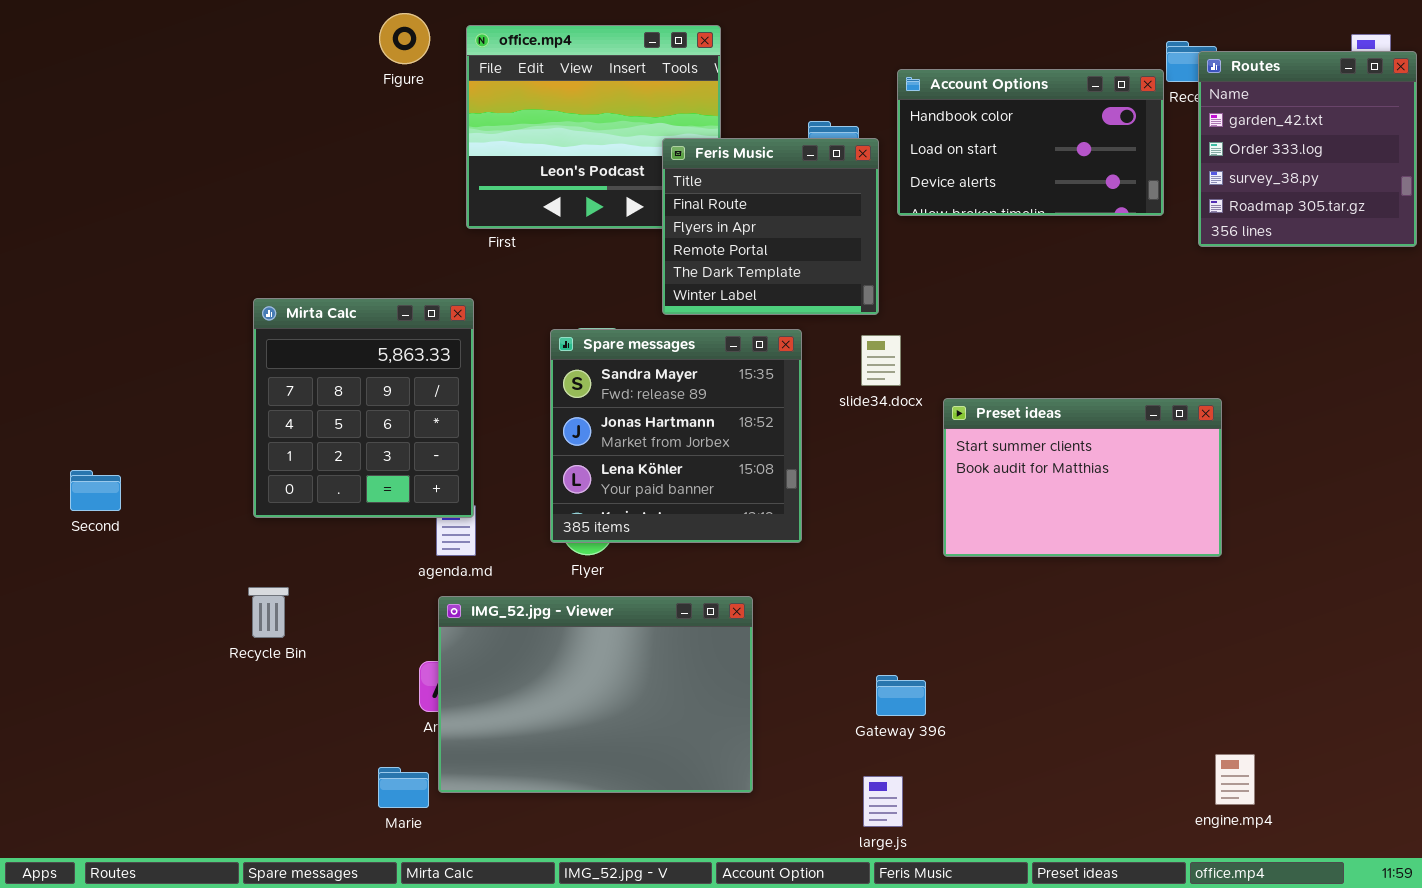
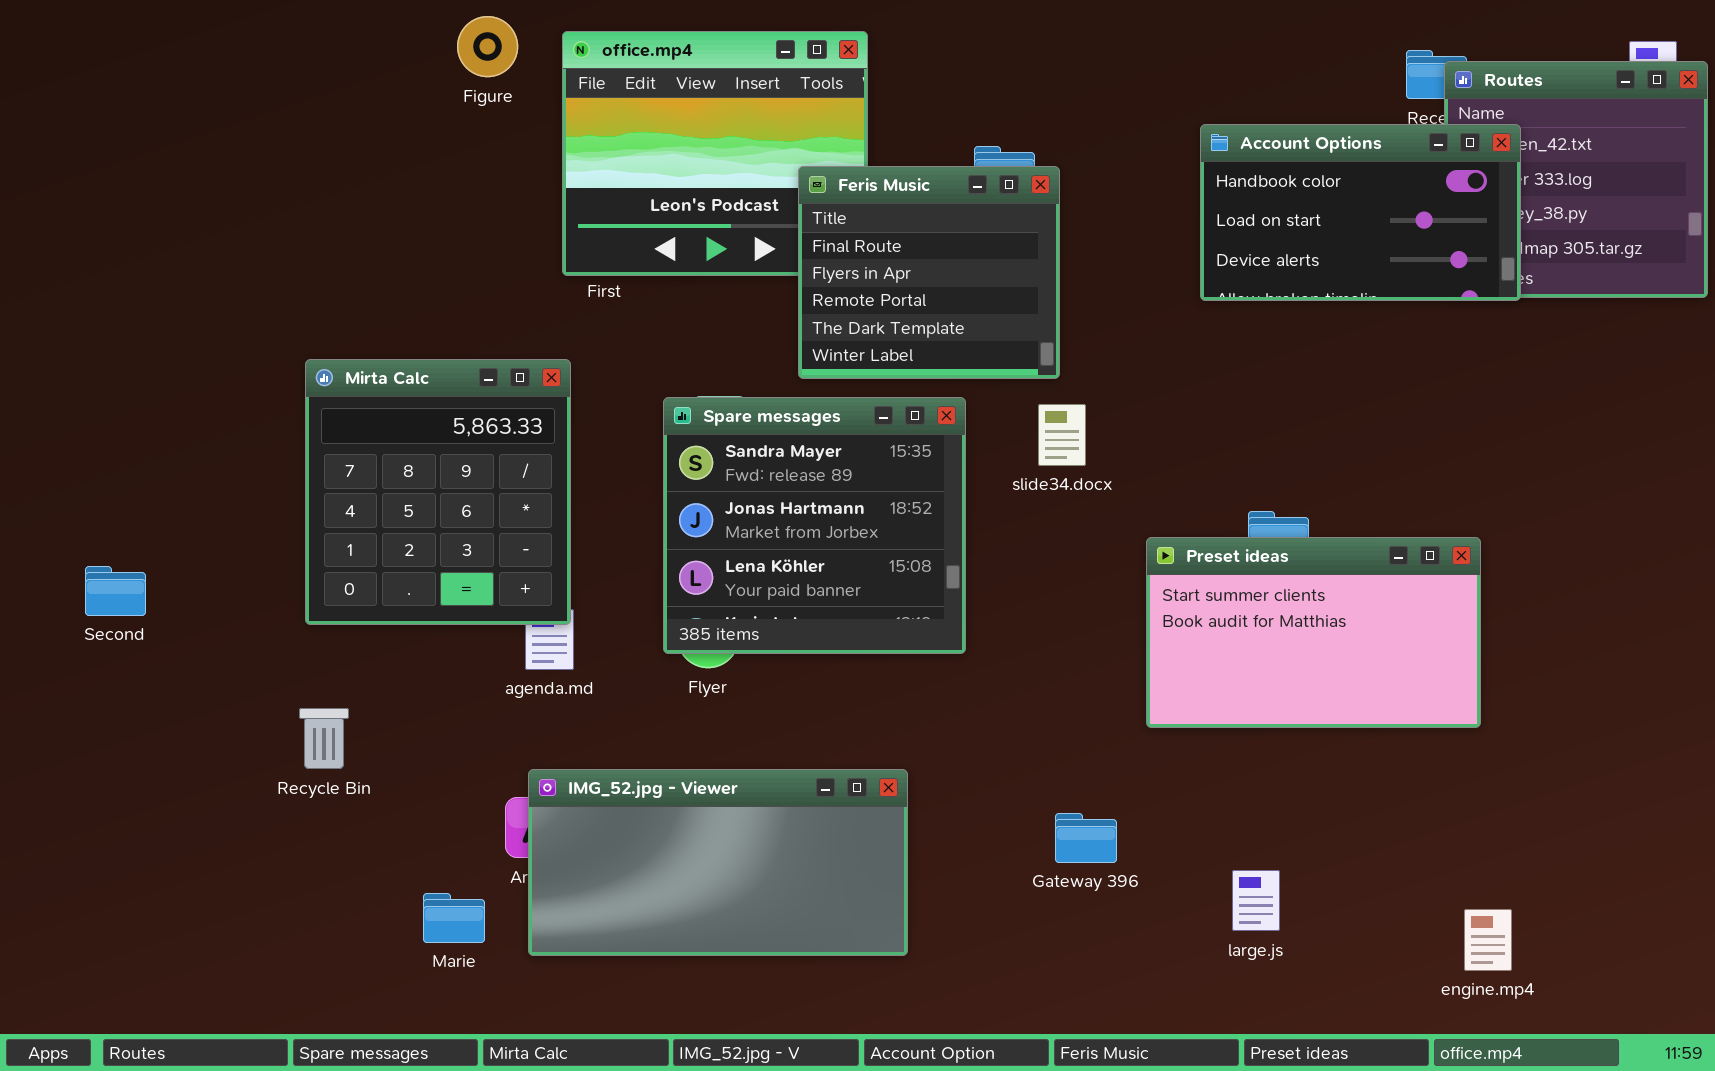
Account Options: [897,69,1164,216] -> [1200,124,1521,301], moved
Preset ideas: [943,398,1222,557] -> [1146,537,1481,728], moved
IMG_52.jpg - Viewer: [438,596,753,793] -> [528,769,908,956], resized
Marie: [378,767,429,808] -> [423,893,485,943], moved
large.js: [863,776,903,827] -> [1232,870,1280,931], moved

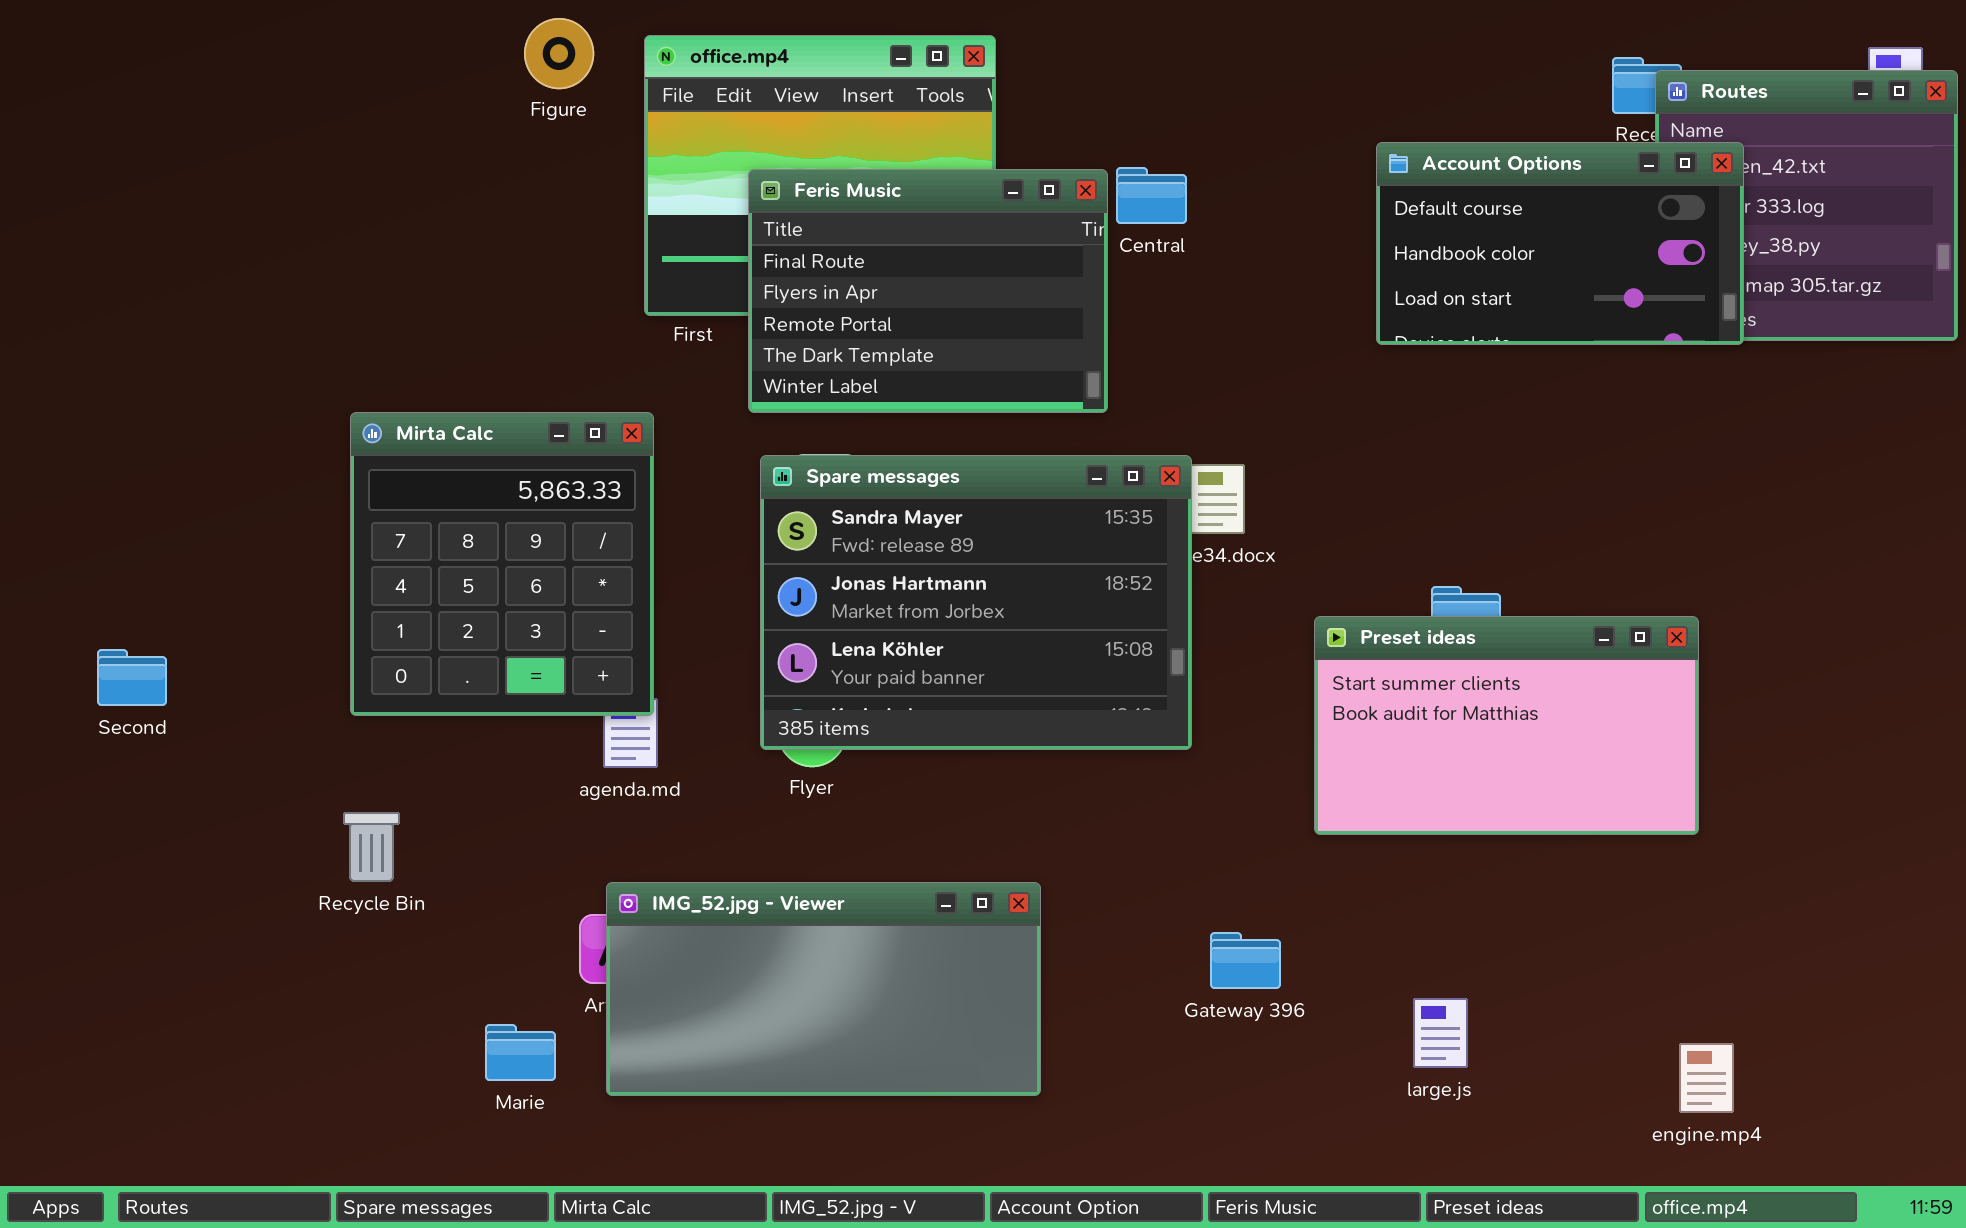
Account Options: [1200,124,1521,301] -> [1376,142,1744,345], scrolled up 1 row
Feris Music: [798,166,1060,379] -> [748,169,1108,413], moved, resized
Spare messages: [663,397,966,654] -> [760,455,1192,750], resized

